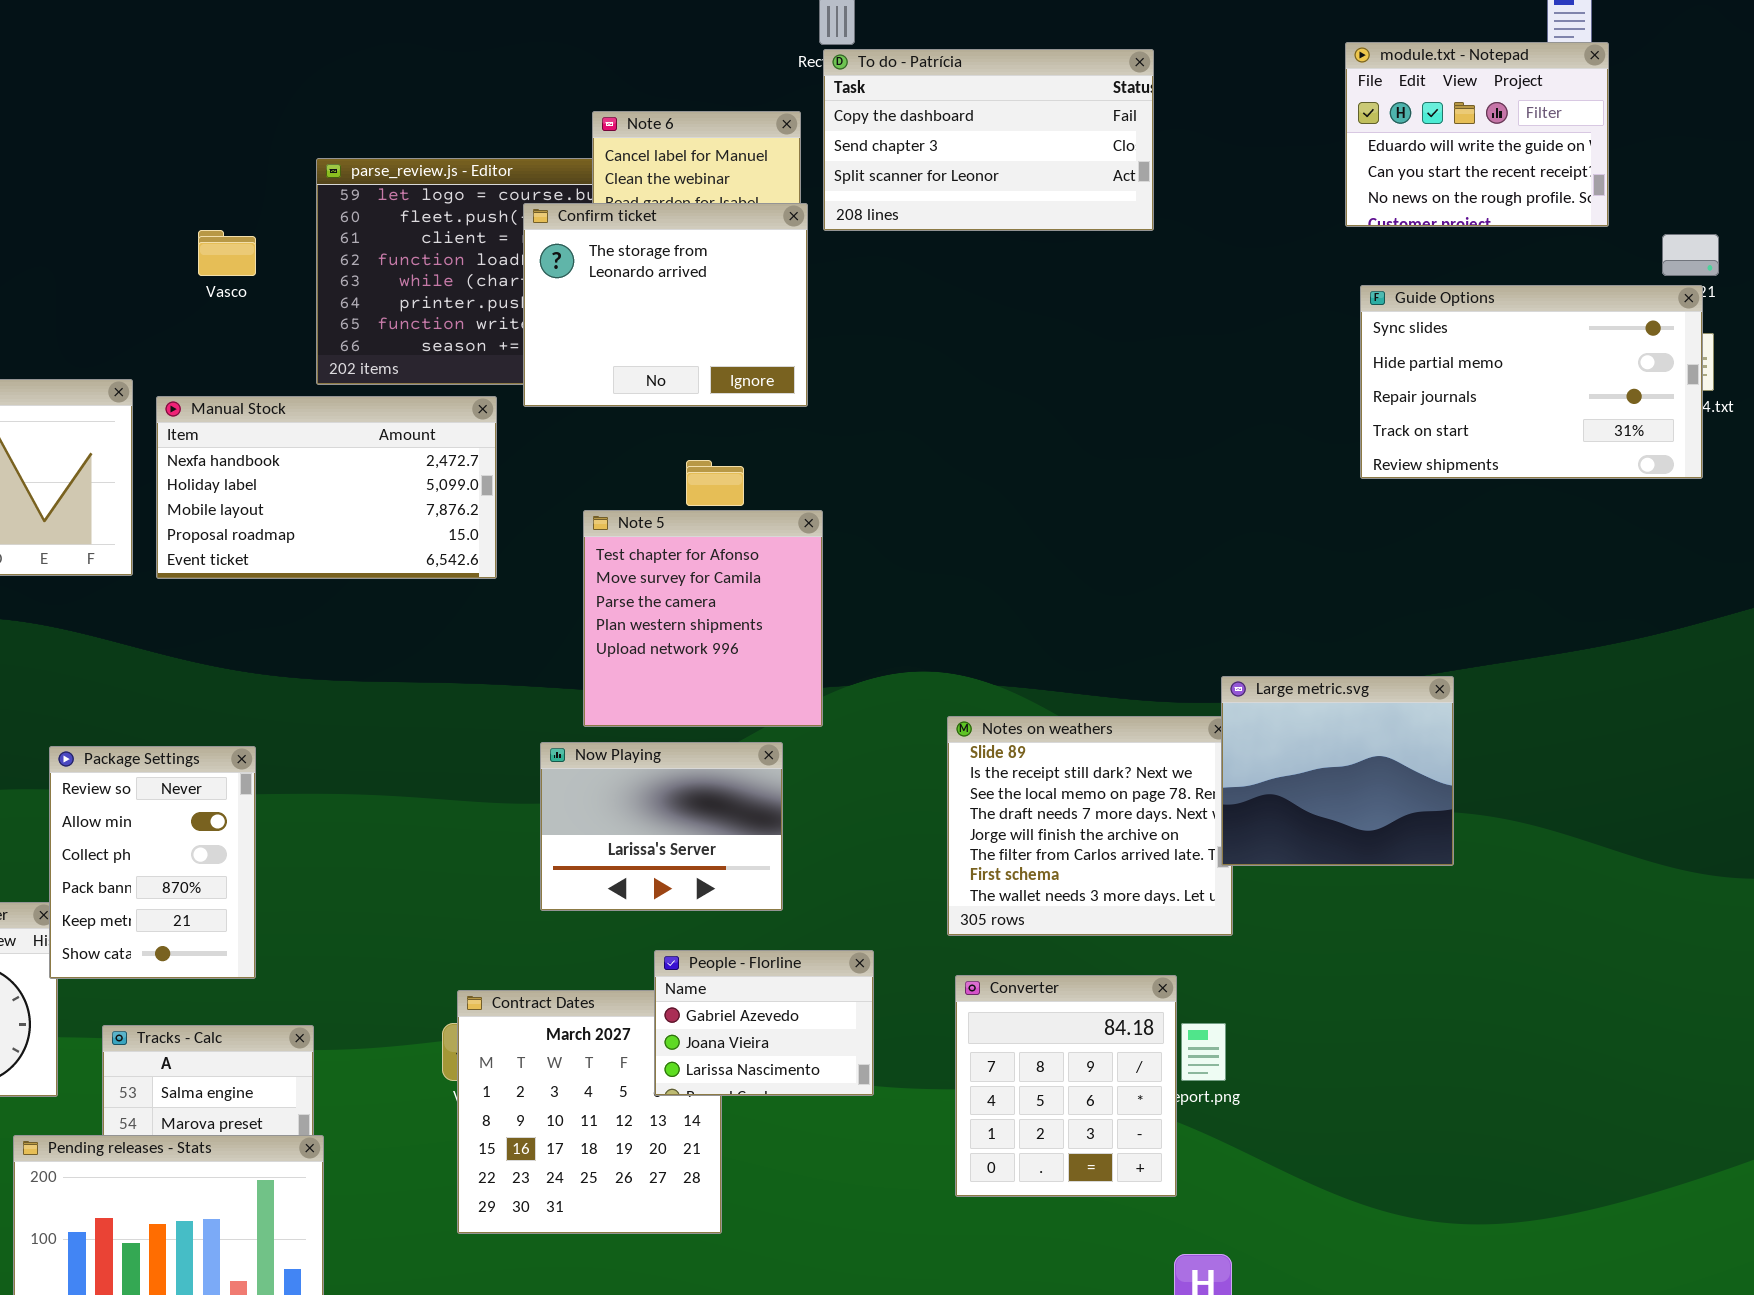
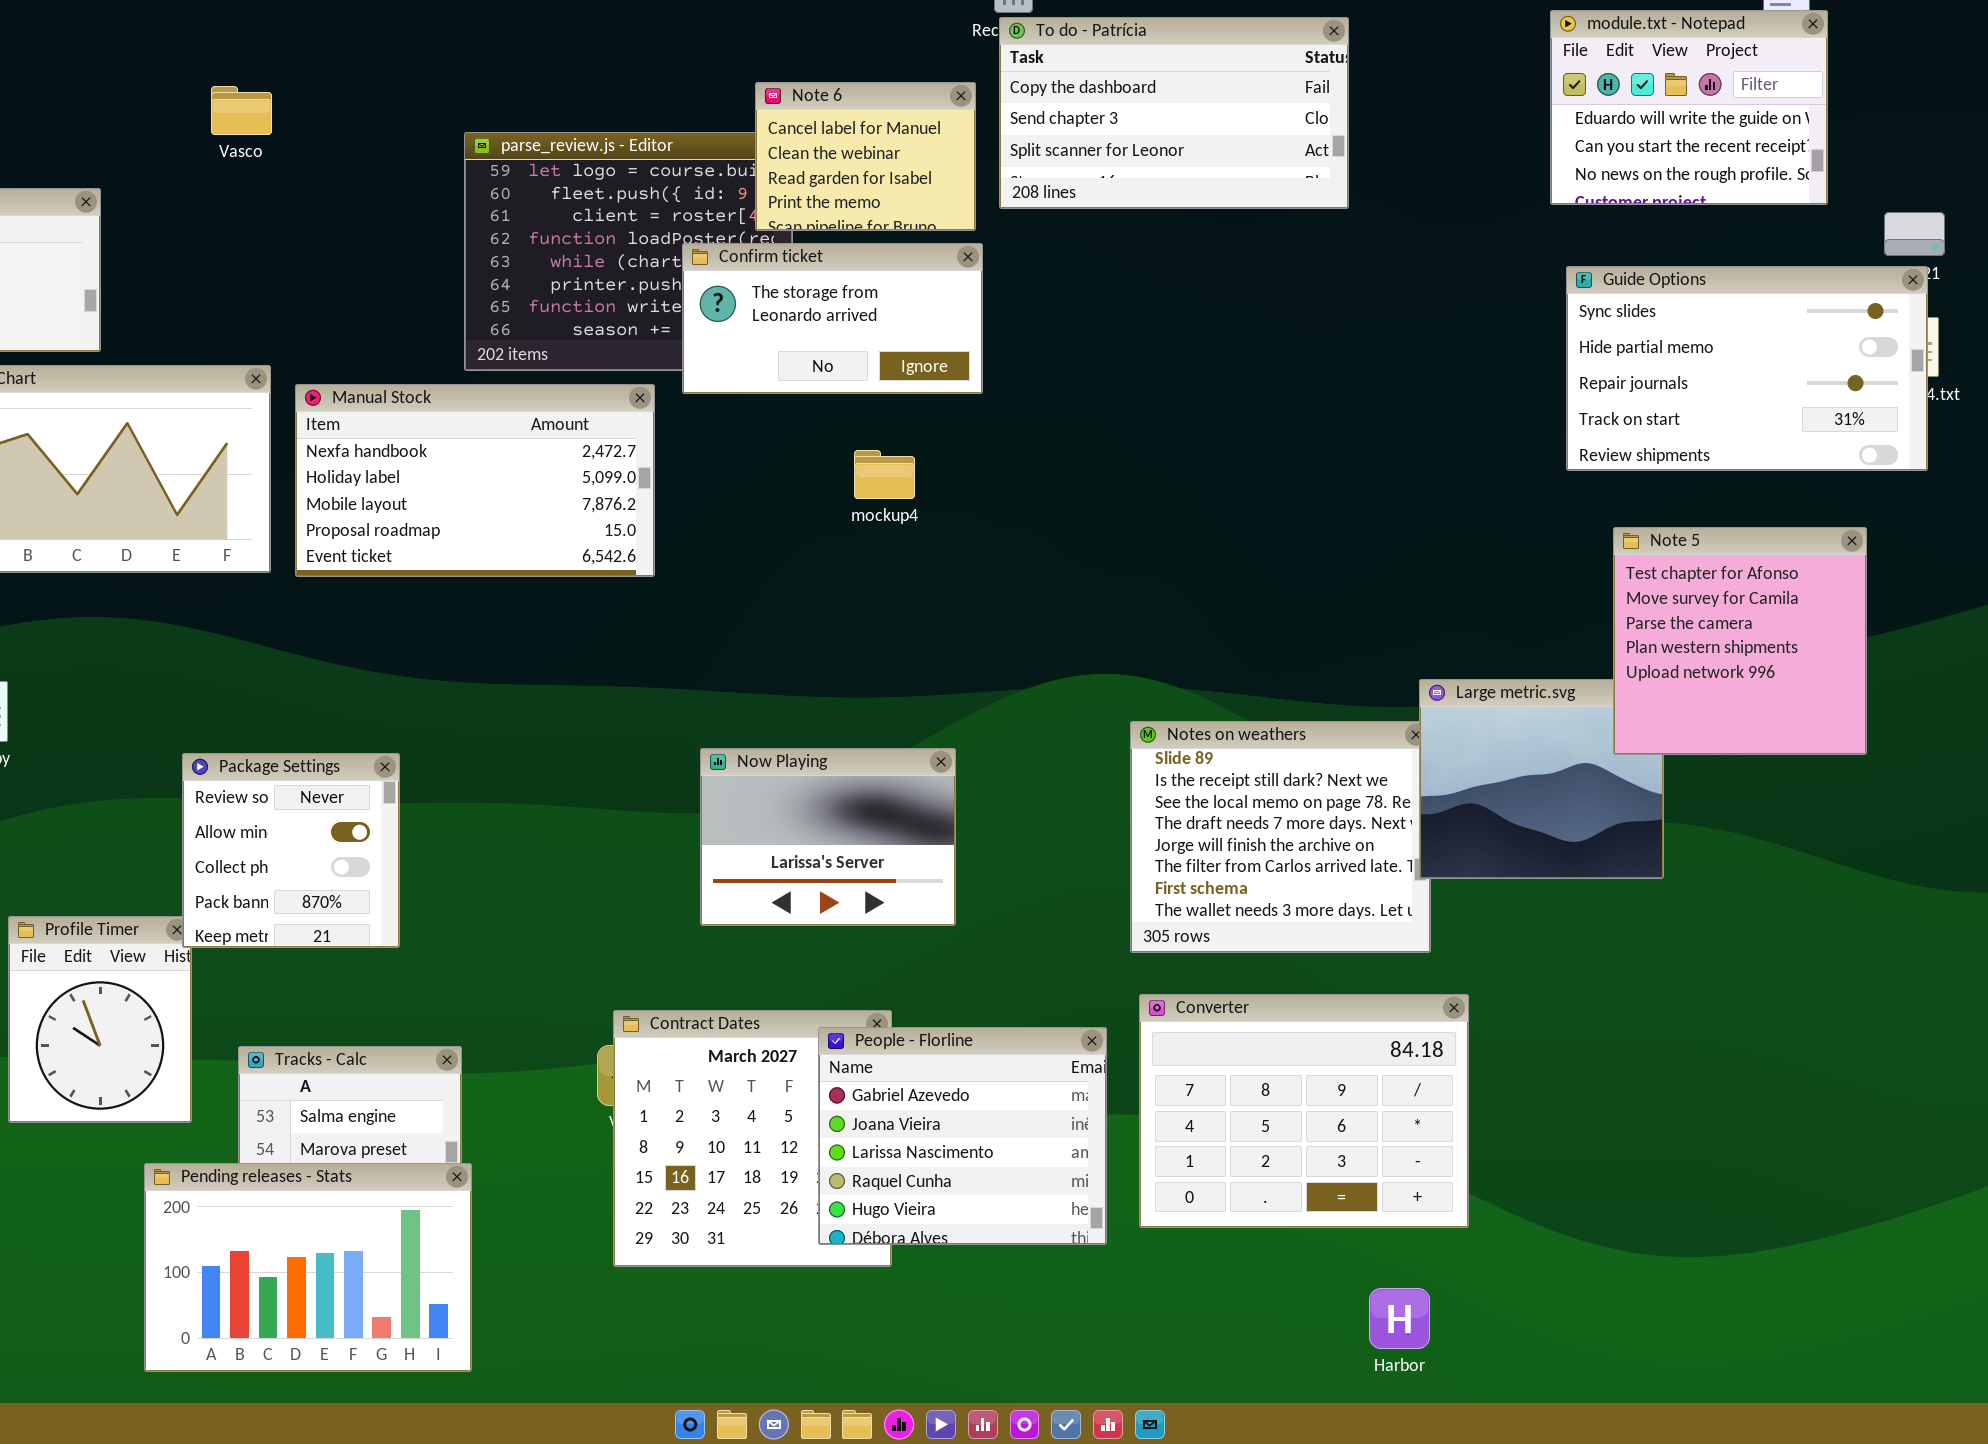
Confirm ticket: [523,203,808,407] -> [682,243,983,394], resized
Vasco: [198,230,256,276] -> [211,86,272,135], moved
Note 5: [583,510,823,727] -> [1613,527,1867,755], moved
Package Settings: [49,746,256,979] -> [182,753,400,948], resized
People - Florline: [654,950,874,1096] -> [818,1027,1107,1245], moved, resized
Converter: [955,975,1177,1197] -> [1139,994,1469,1228], resized

